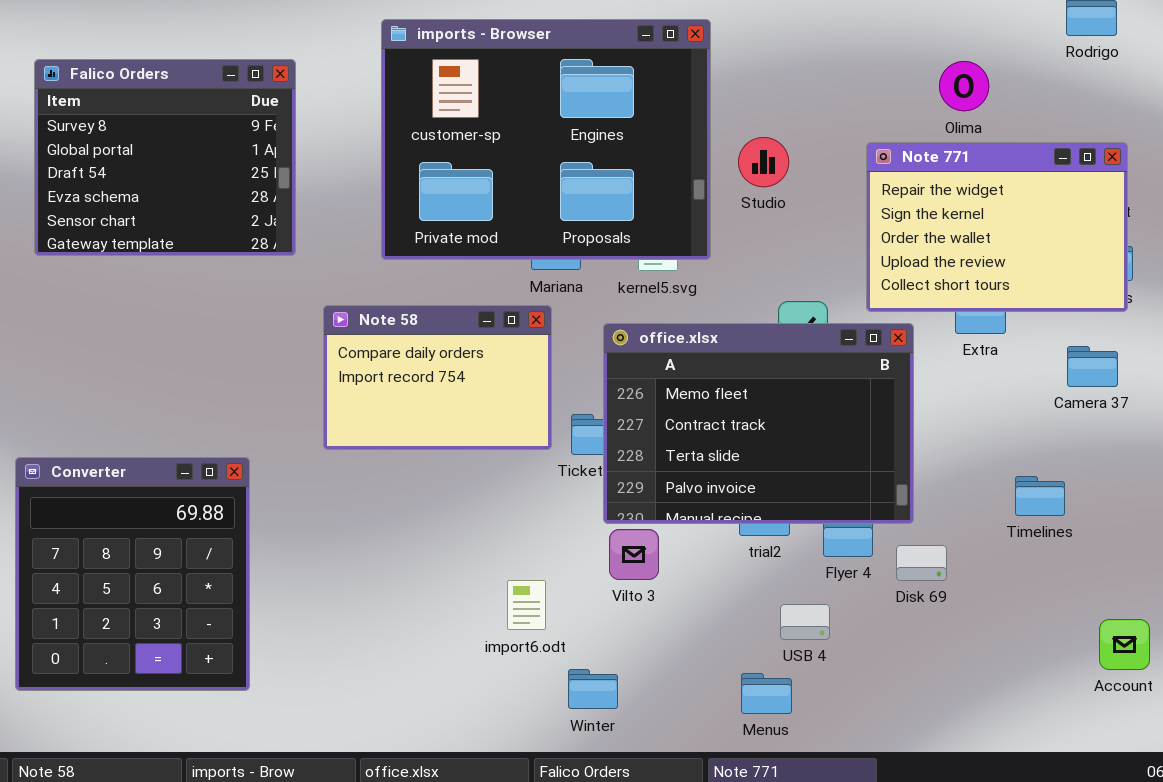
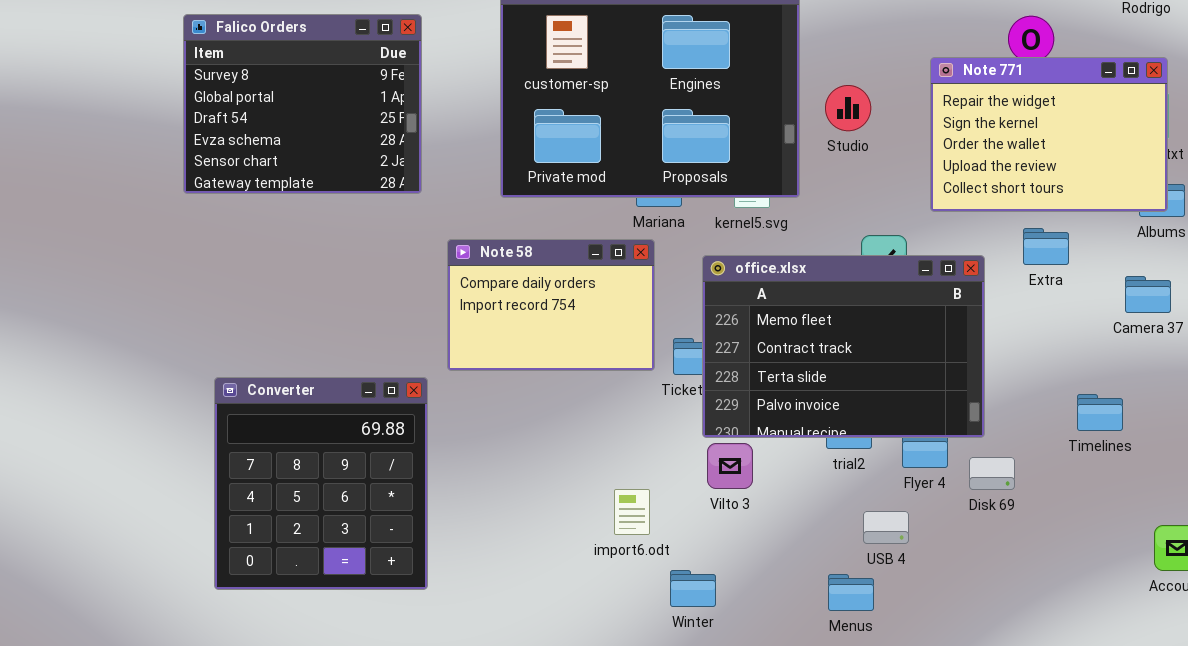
Note 771: [866,142,1128,312] -> [930,57,1168,212], moved
Converter: [15,457,250,691] -> [214,377,428,590], moved

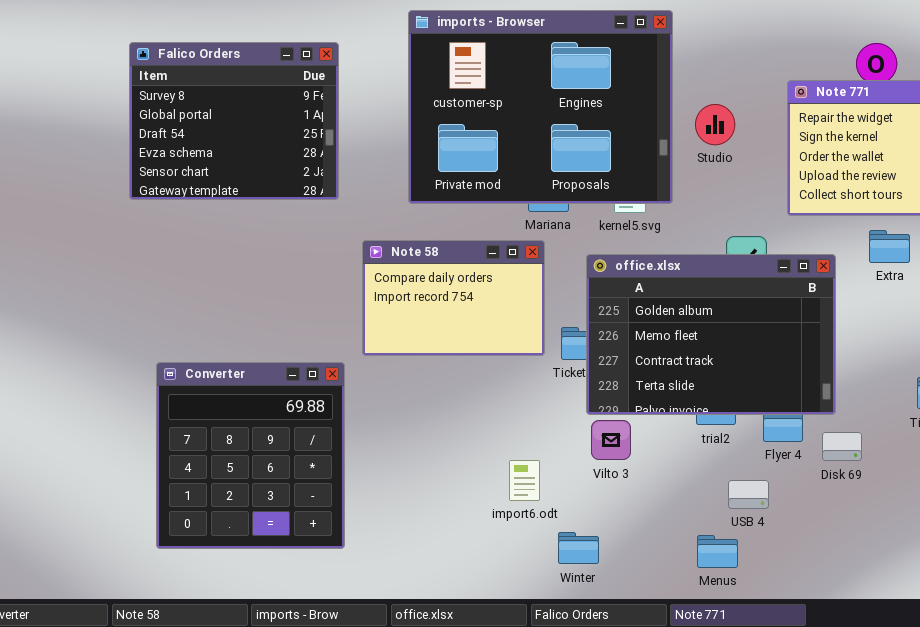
office.xlsx: [702,255,985,438] -> [586,254,836,415], scrolled up 1 row

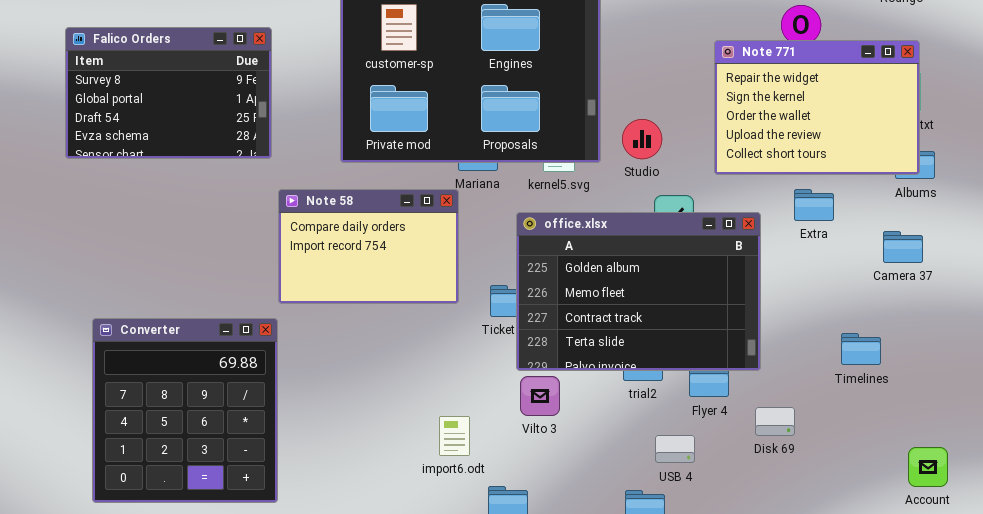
Falico Orders: [129,42,339,200] -> [65,27,272,159], resized
Studio: [695,104,735,145] -> [622,119,662,159], moved
Note 58: [362,240,545,356] -> [278,189,459,304], moved
Disk 69: [822,432,862,461] -> [755,407,795,436], moved

